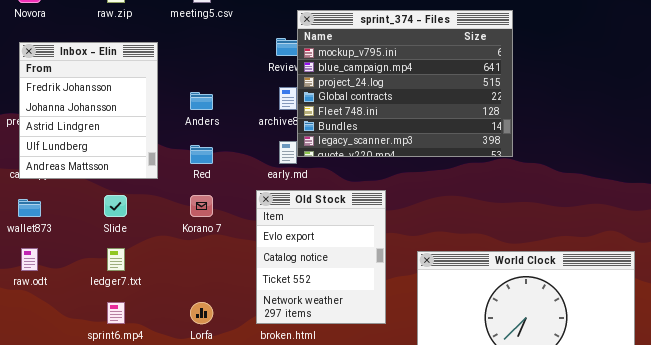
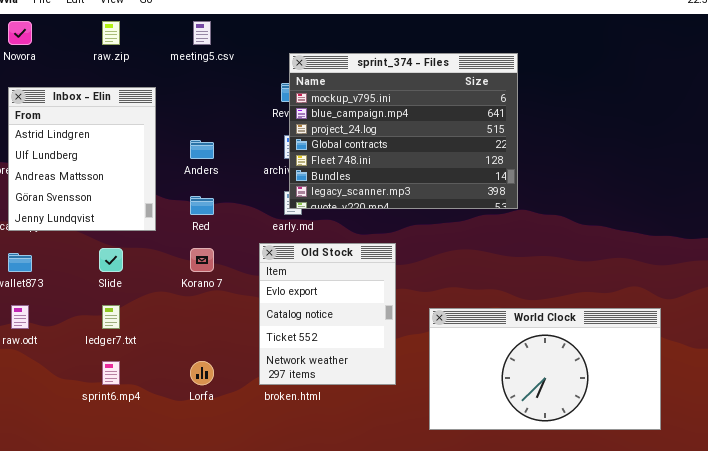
sprint_374 - Files: [297,10,513,157] -> [289,53,518,209], moved
Inbox - Elin: [19,42,158,179] -> [8,87,156,231], scrolled down 2 rows

